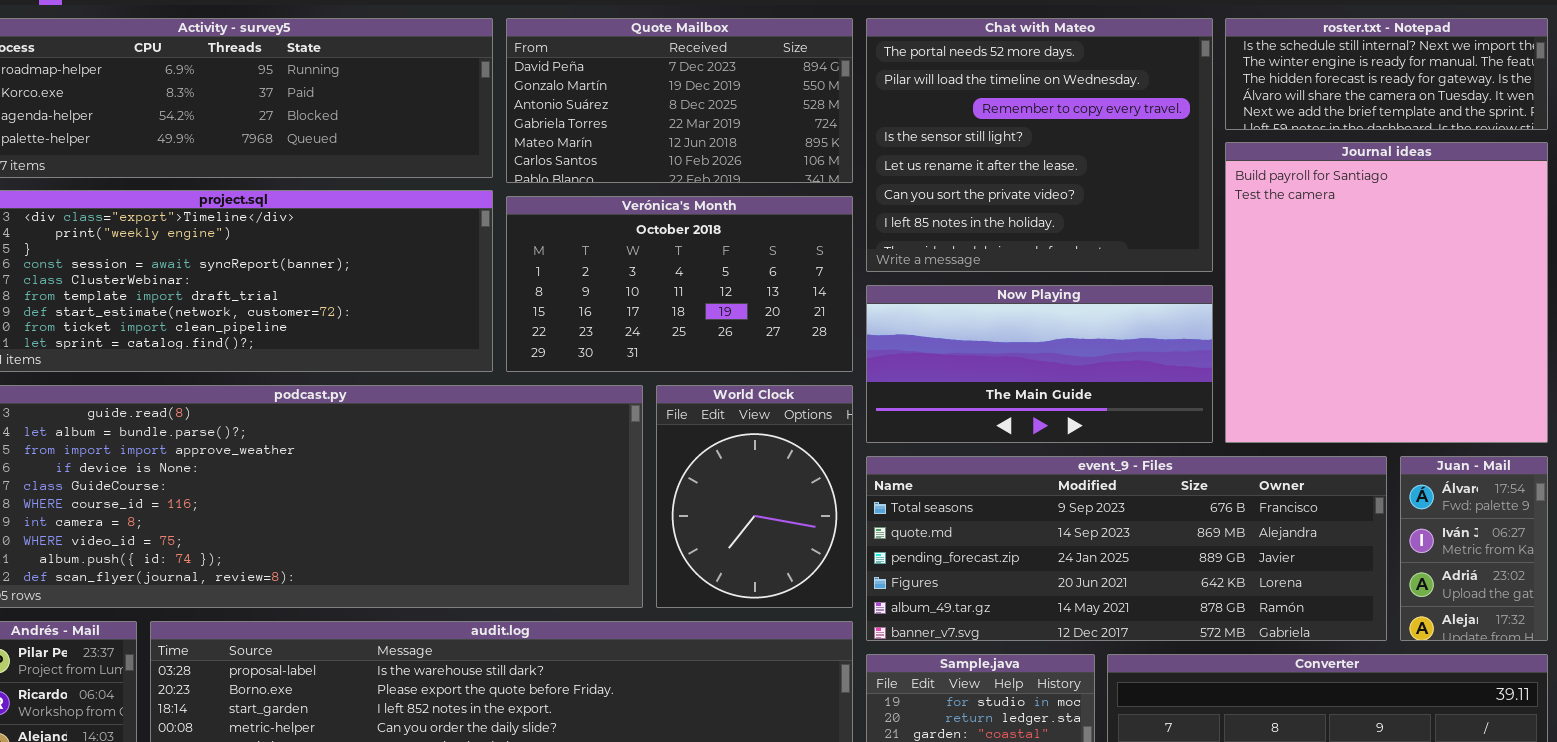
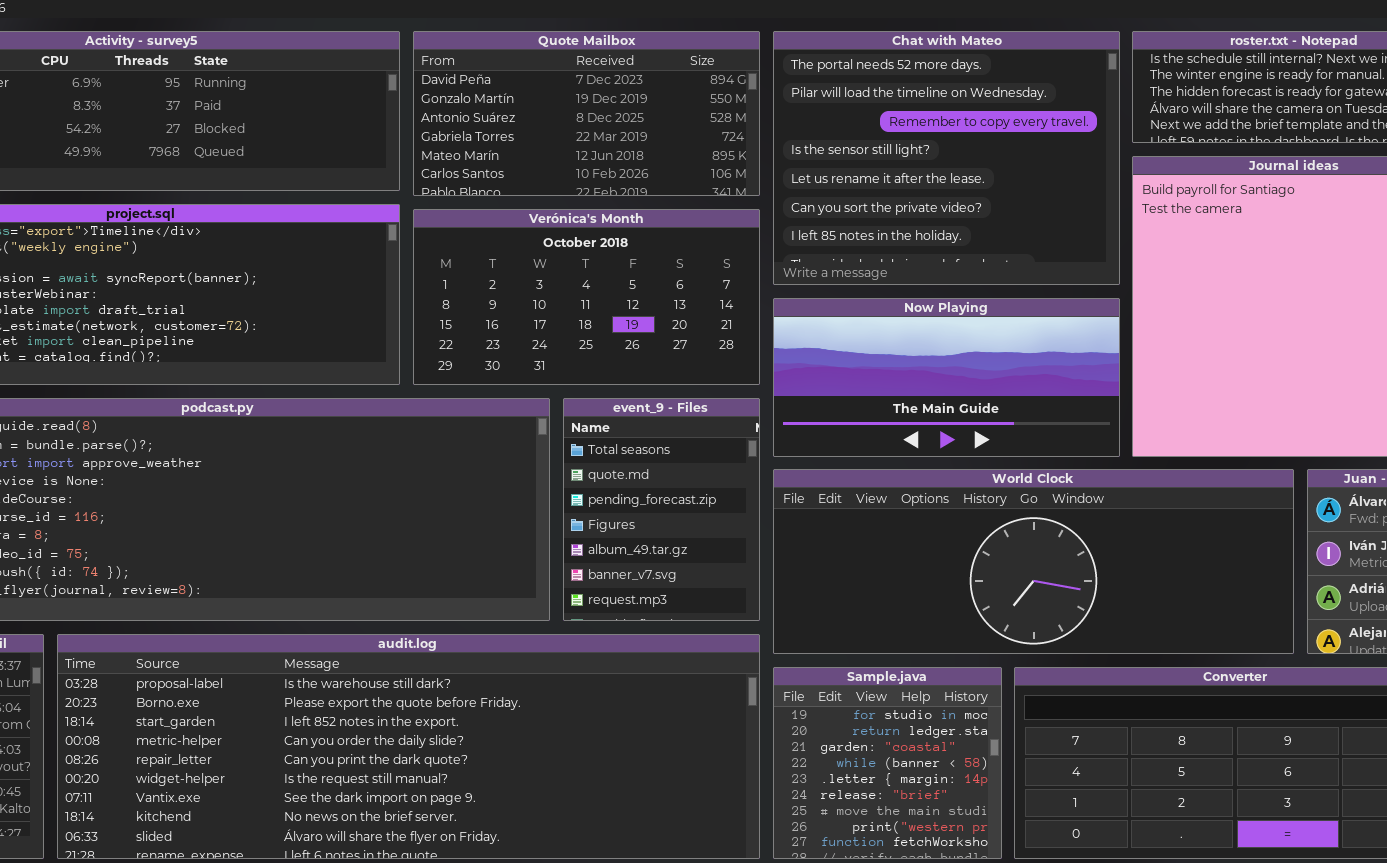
World Clock: [656,385,853,608] -> [773,469,1294,654], moved, resized
event_9 - Files: [866,456,1387,641] -> [563,398,760,621], moved, resized

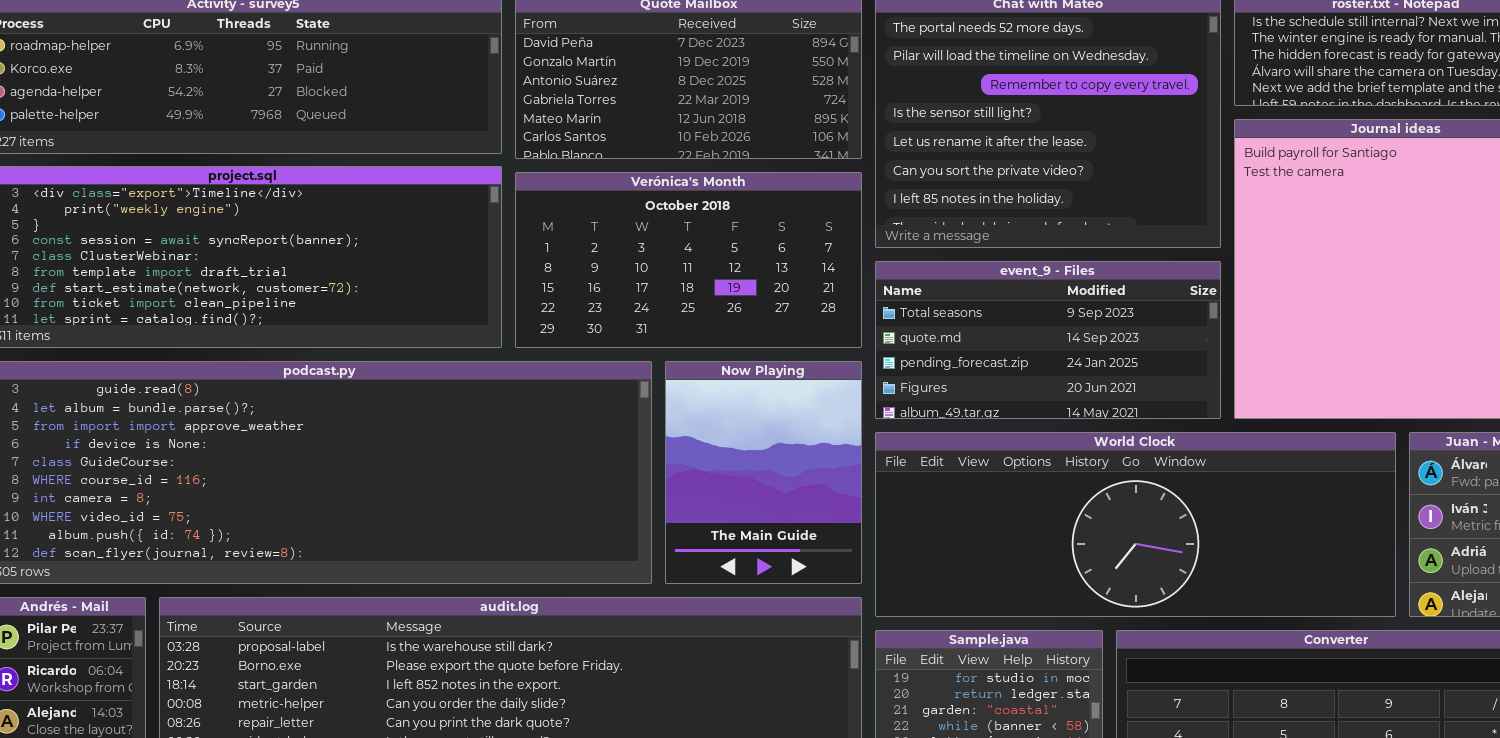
Now Playing: [773,298,1120,457] -> [665,361,862,584], moved, resized
event_9 - Files: [563,398,760,621] -> [875,261,1221,419], moved, resized

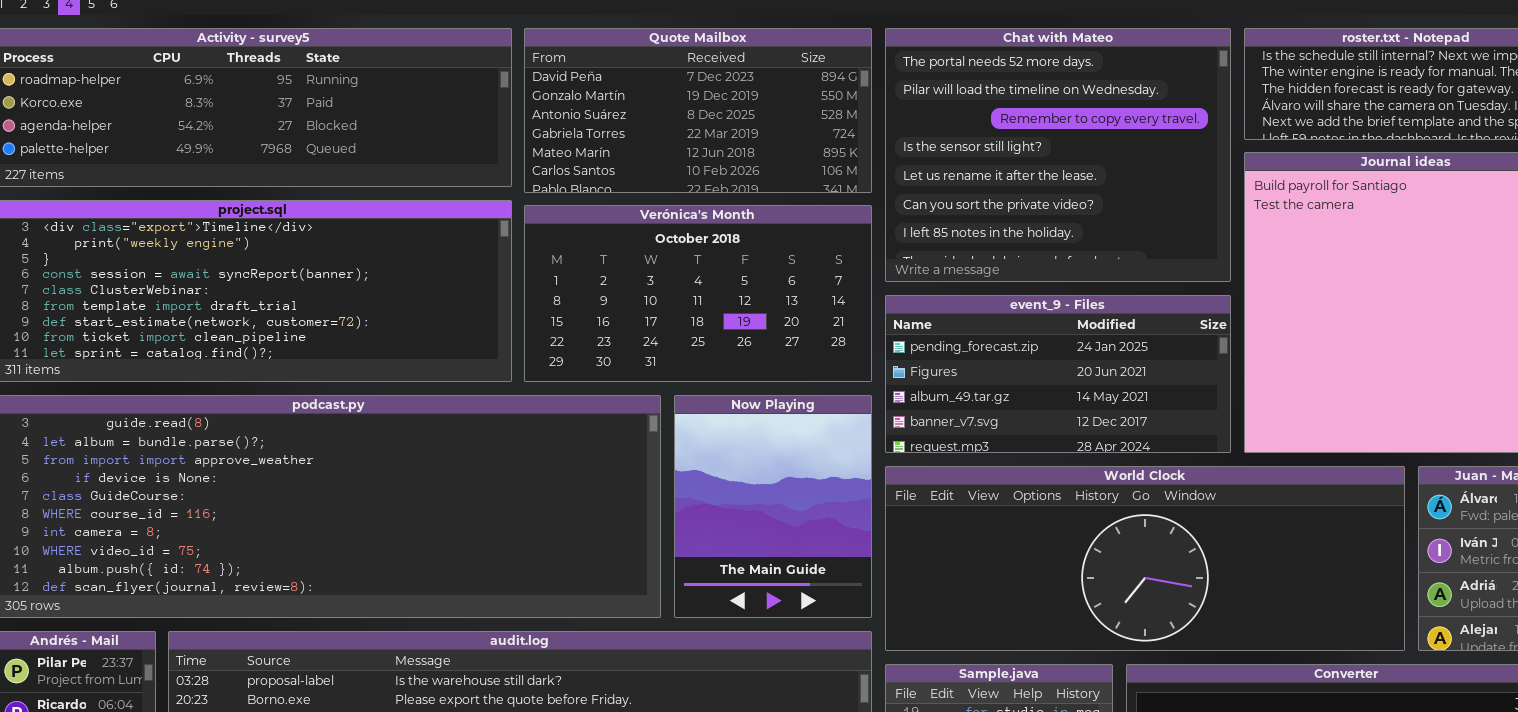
event_9 - Files: [875,261,1221,419] -> [885,295,1231,453], scrolled down 2 rows

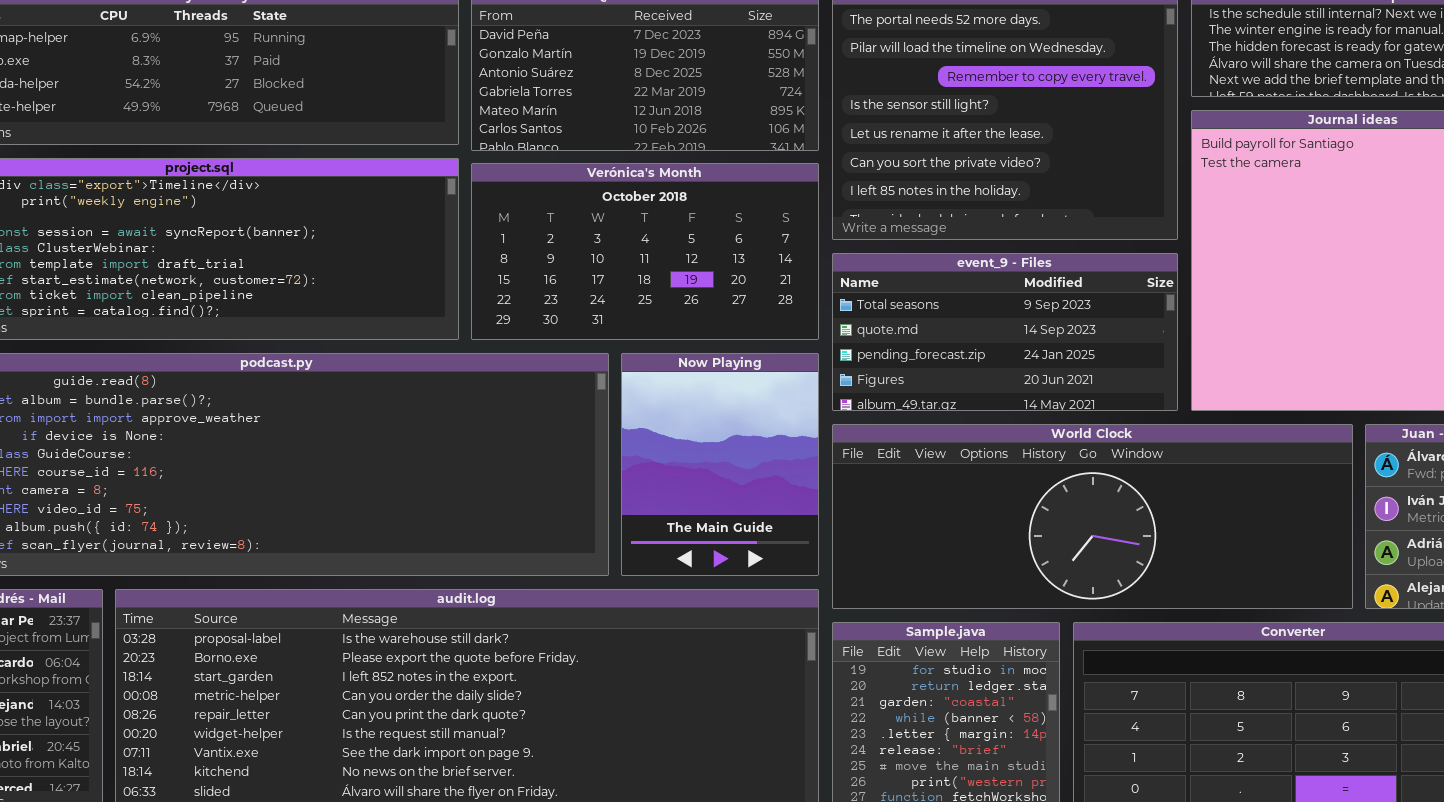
event_9 - Files: [885,295,1231,453] -> [832,253,1178,411], scrolled up 2 rows

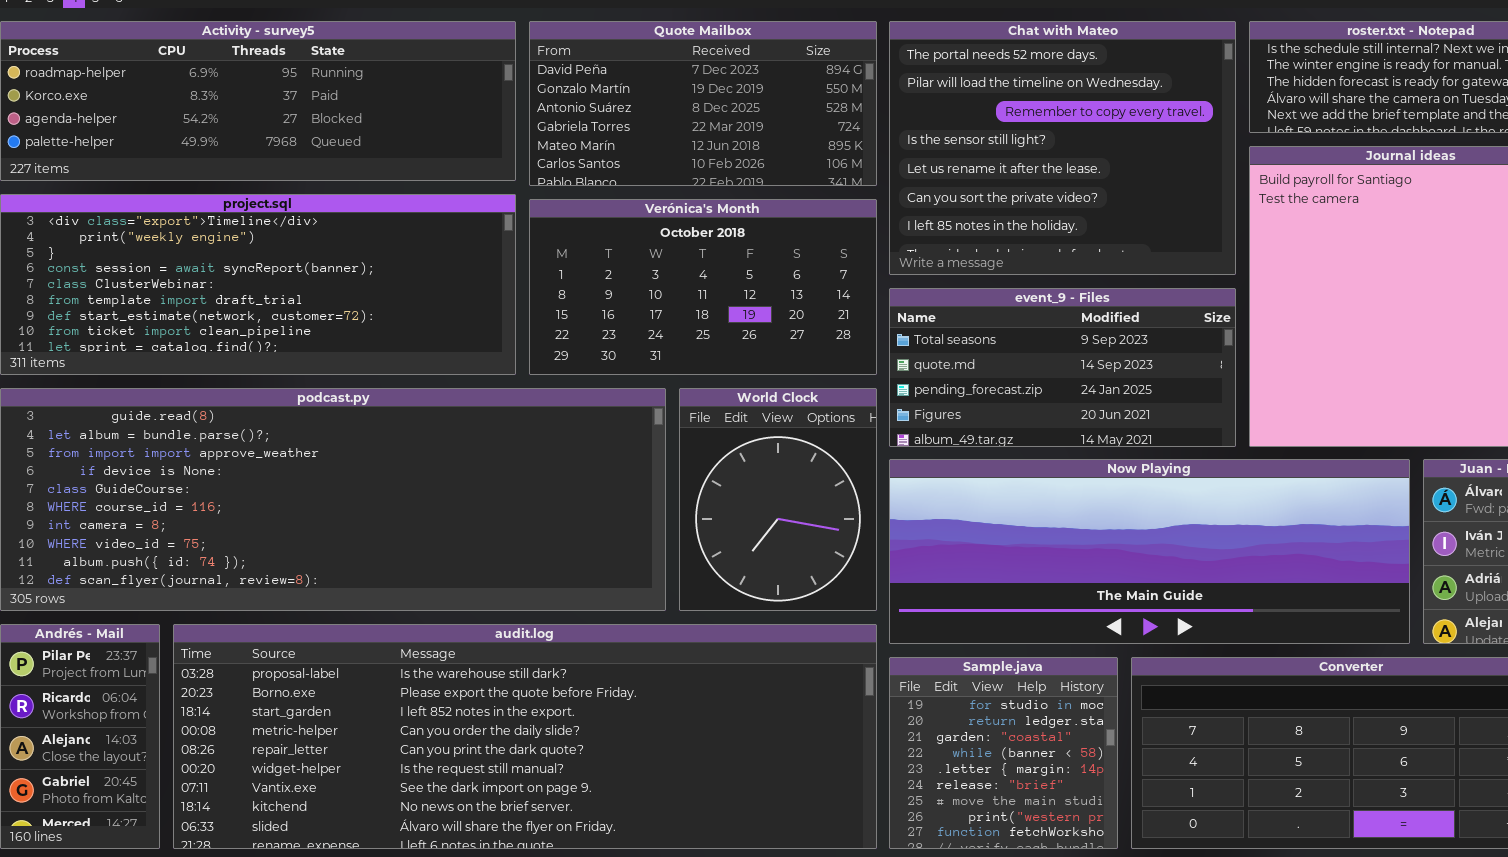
Now Playing: [621,353,819,576] -> [889,459,1410,644], moved, resized
World Clock: [832,424,1353,609] -> [679,388,877,611], moved, resized

